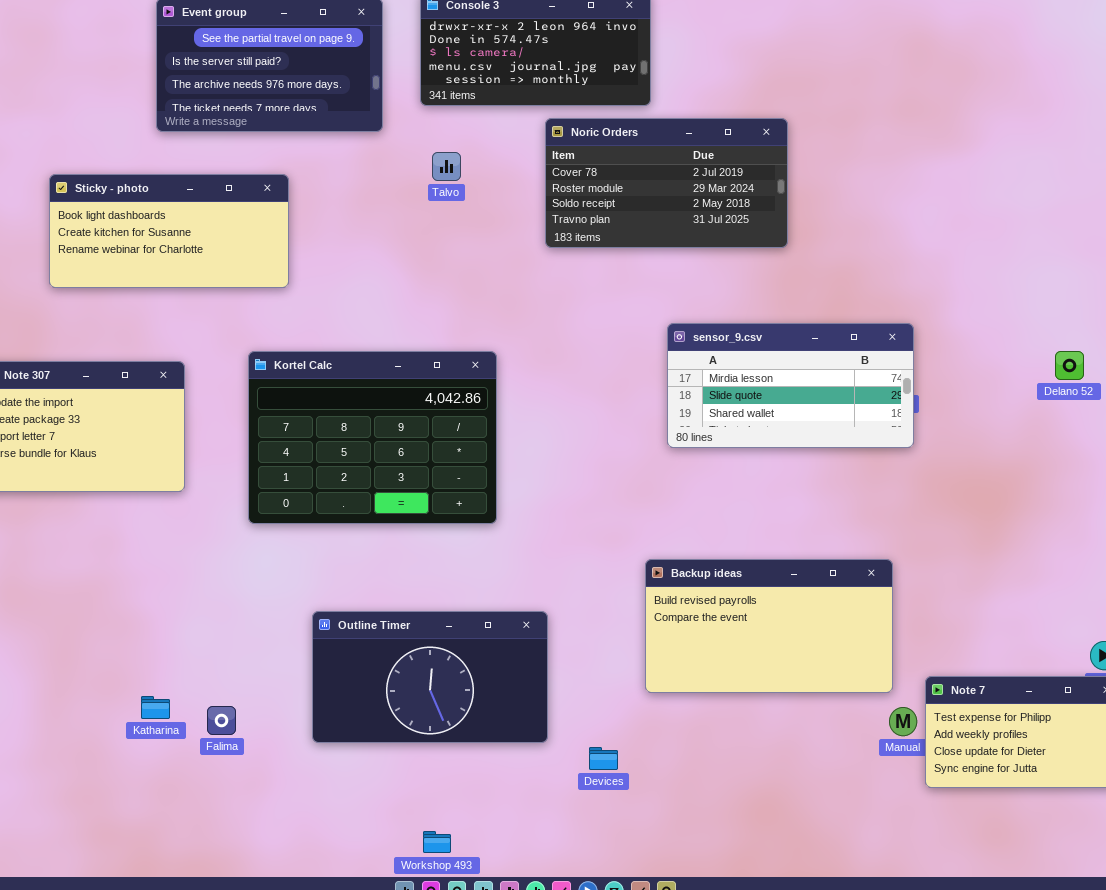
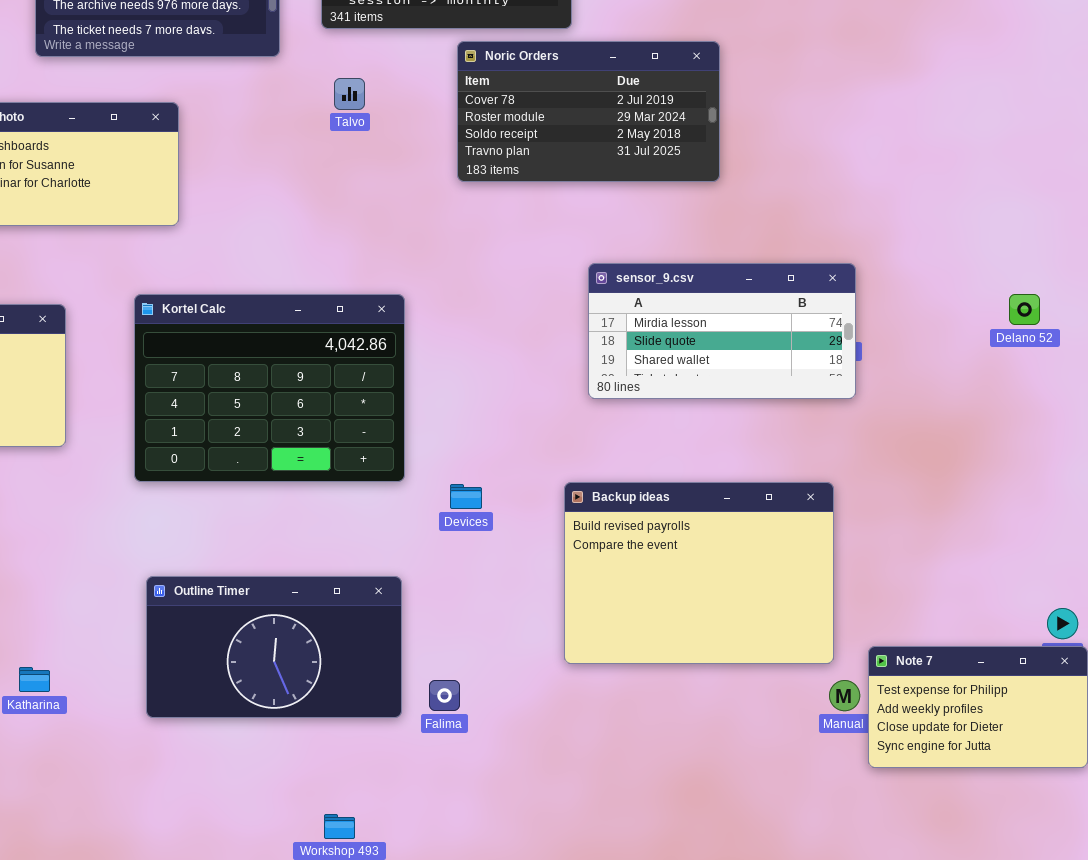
Backup ideas: [645,559,893,693] -> [564,482,834,664], resized
Outline Timer: [312,611,548,743] -> [146,576,402,718], moved
Falima: [207,706,236,735] -> [429,680,460,711], moved
Devices: [589,747,618,770] -> [450,484,482,509], moved

